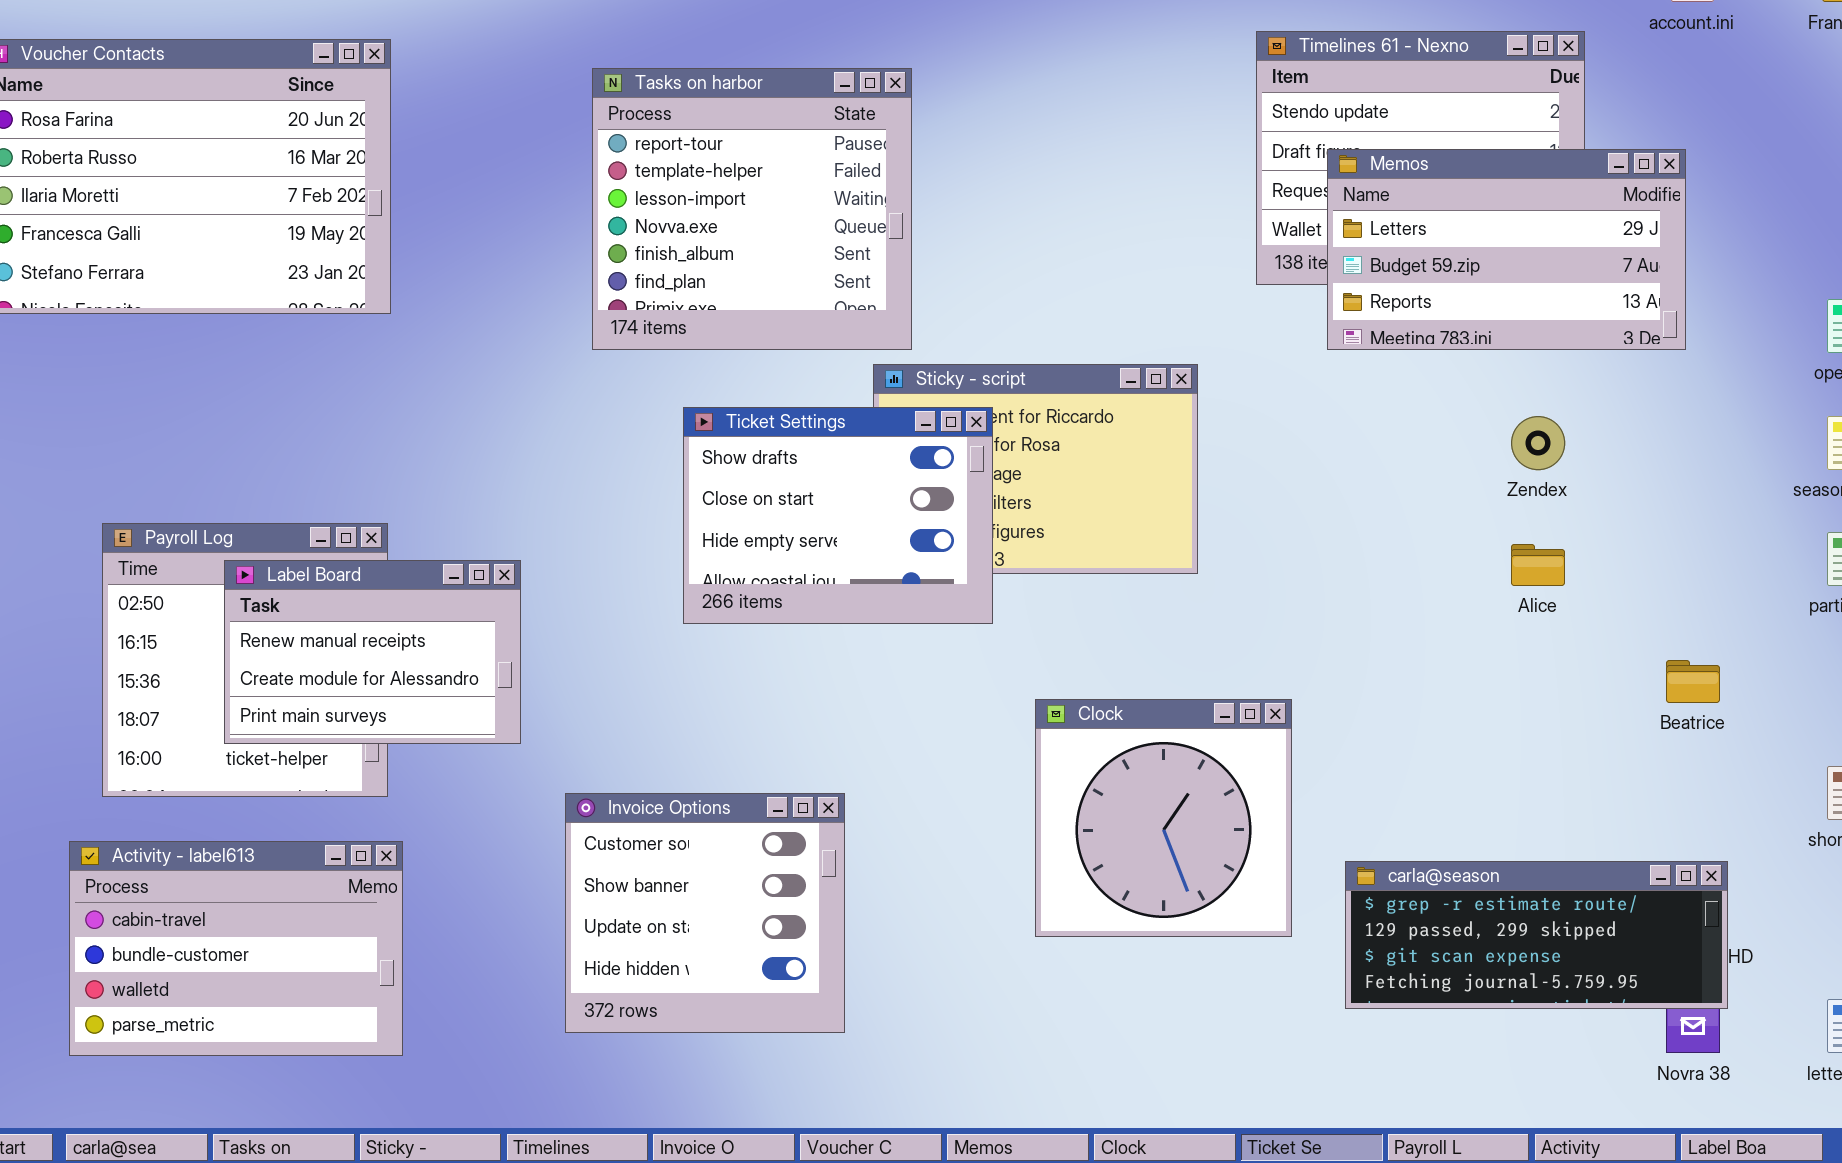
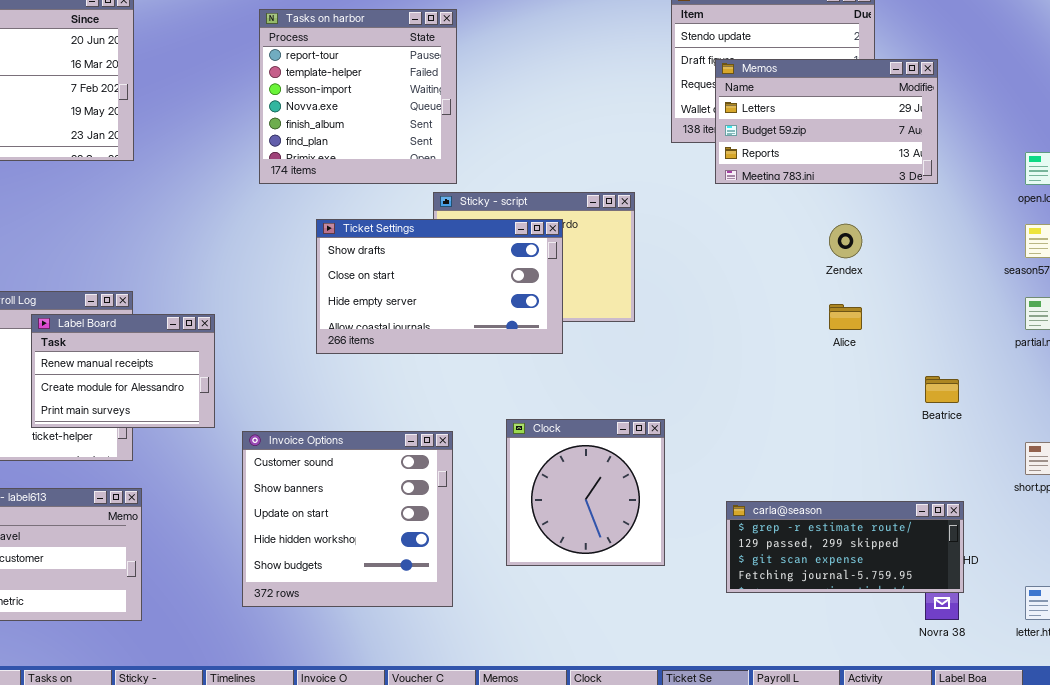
Ticket Settings: [683,407,993,624] -> [316,219,563,354], resized
Clock: [1035,699,1292,937] -> [506,419,665,566], moved
Invoice Options: [565,793,845,1033] -> [242,431,453,607], resized

